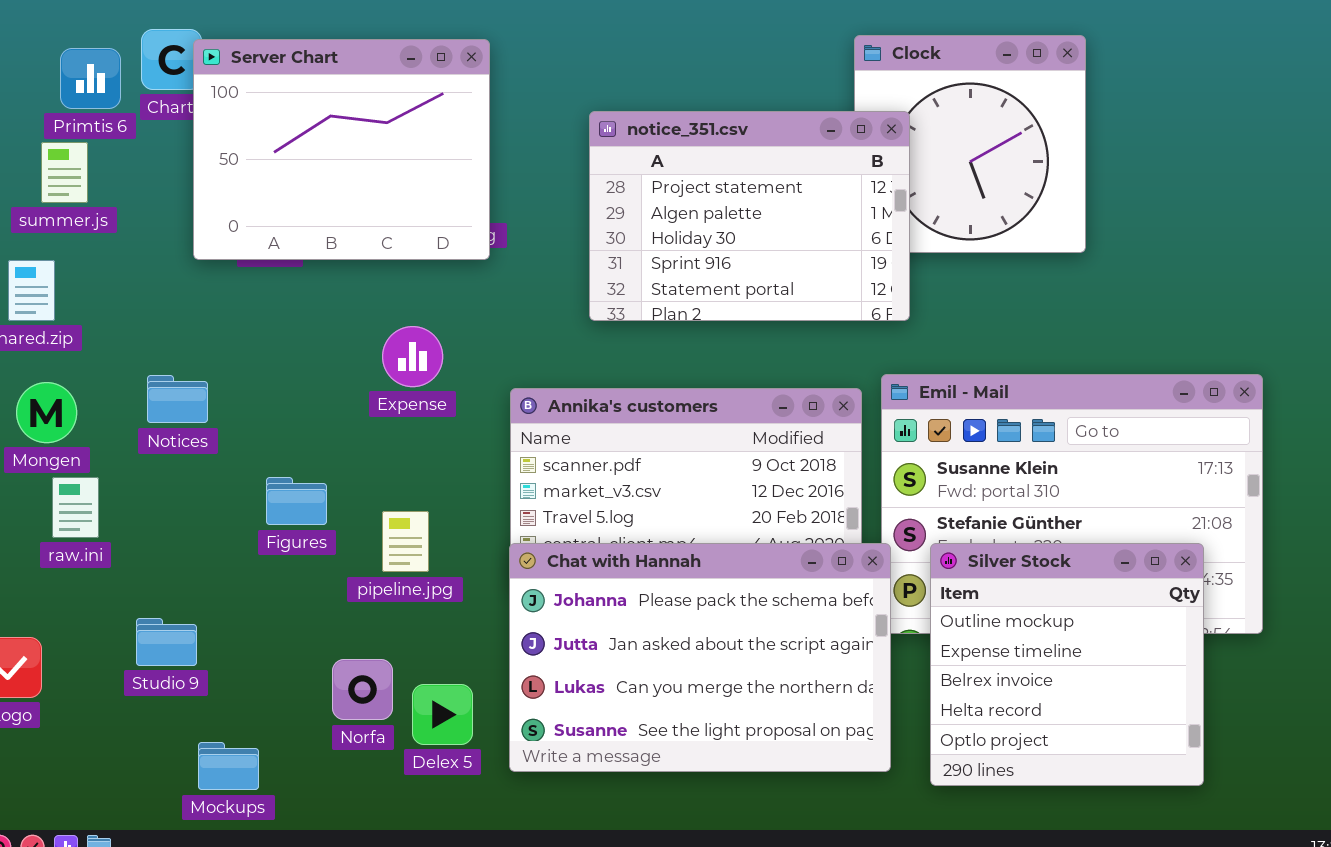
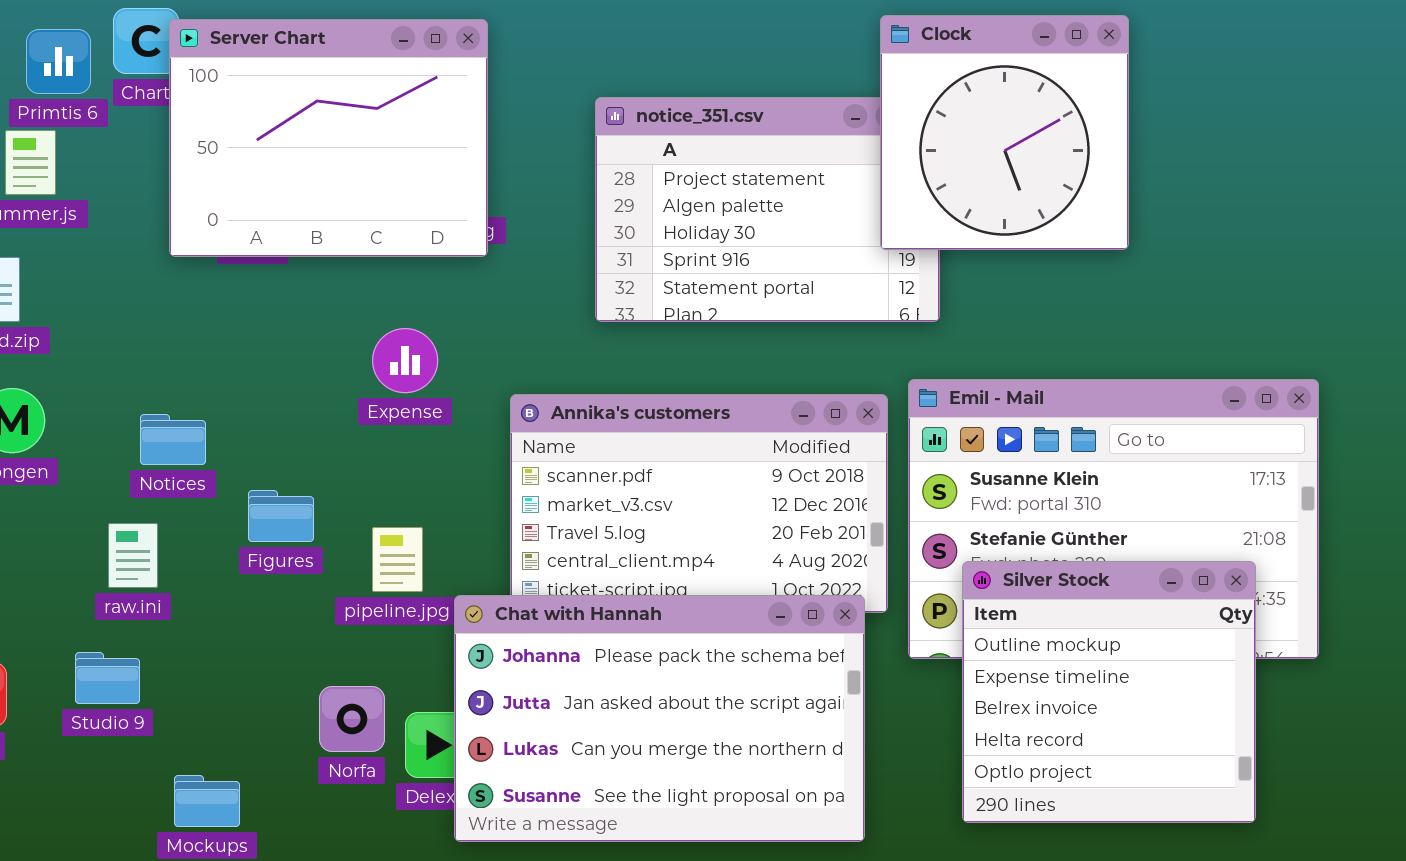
Clock: [854,35,1086,253] -> [880,15,1129,250], raised
Notices: [147,375,208,423] -> [140,414,206,465], moved
raw.ini: [52,477,99,538] -> [108,523,158,588], moved
Chat with Hannah: [509,543,891,772] -> [454,595,865,842], moved
Studio 9: [136,618,197,666] -> [75,652,140,704], moved

